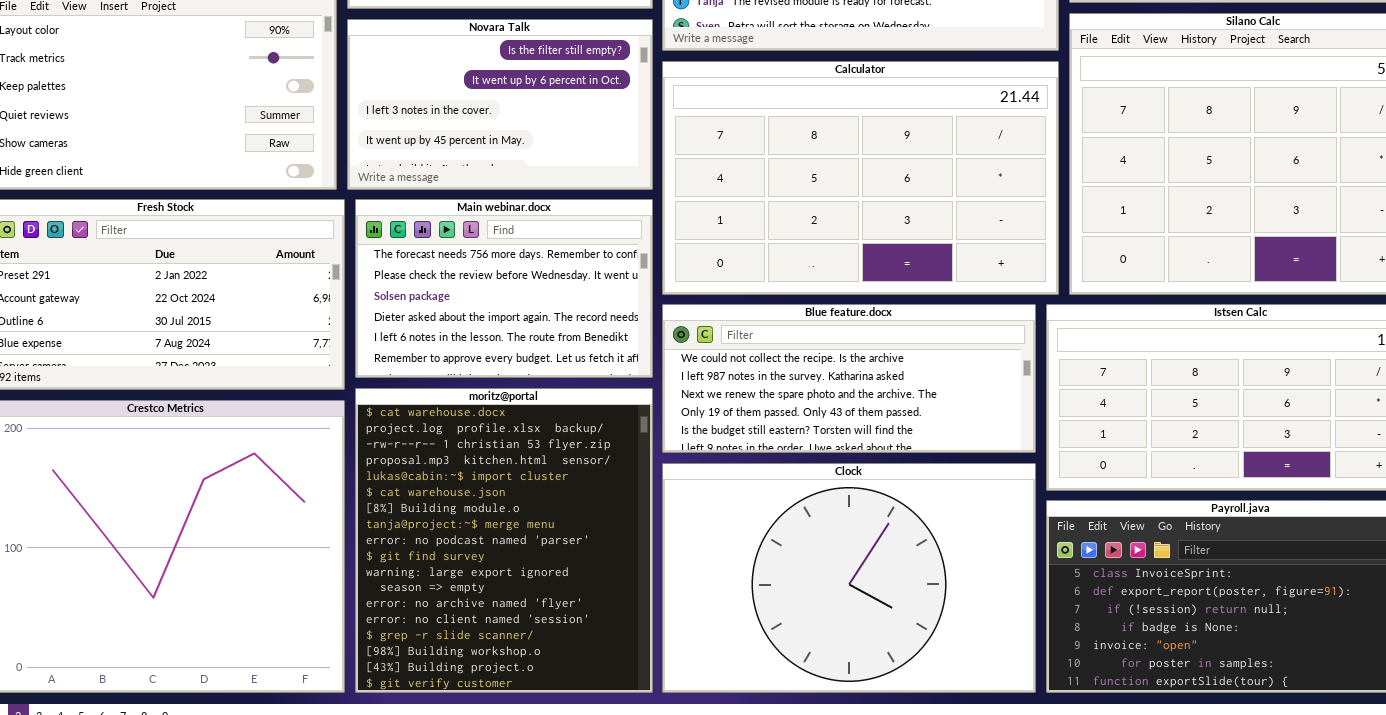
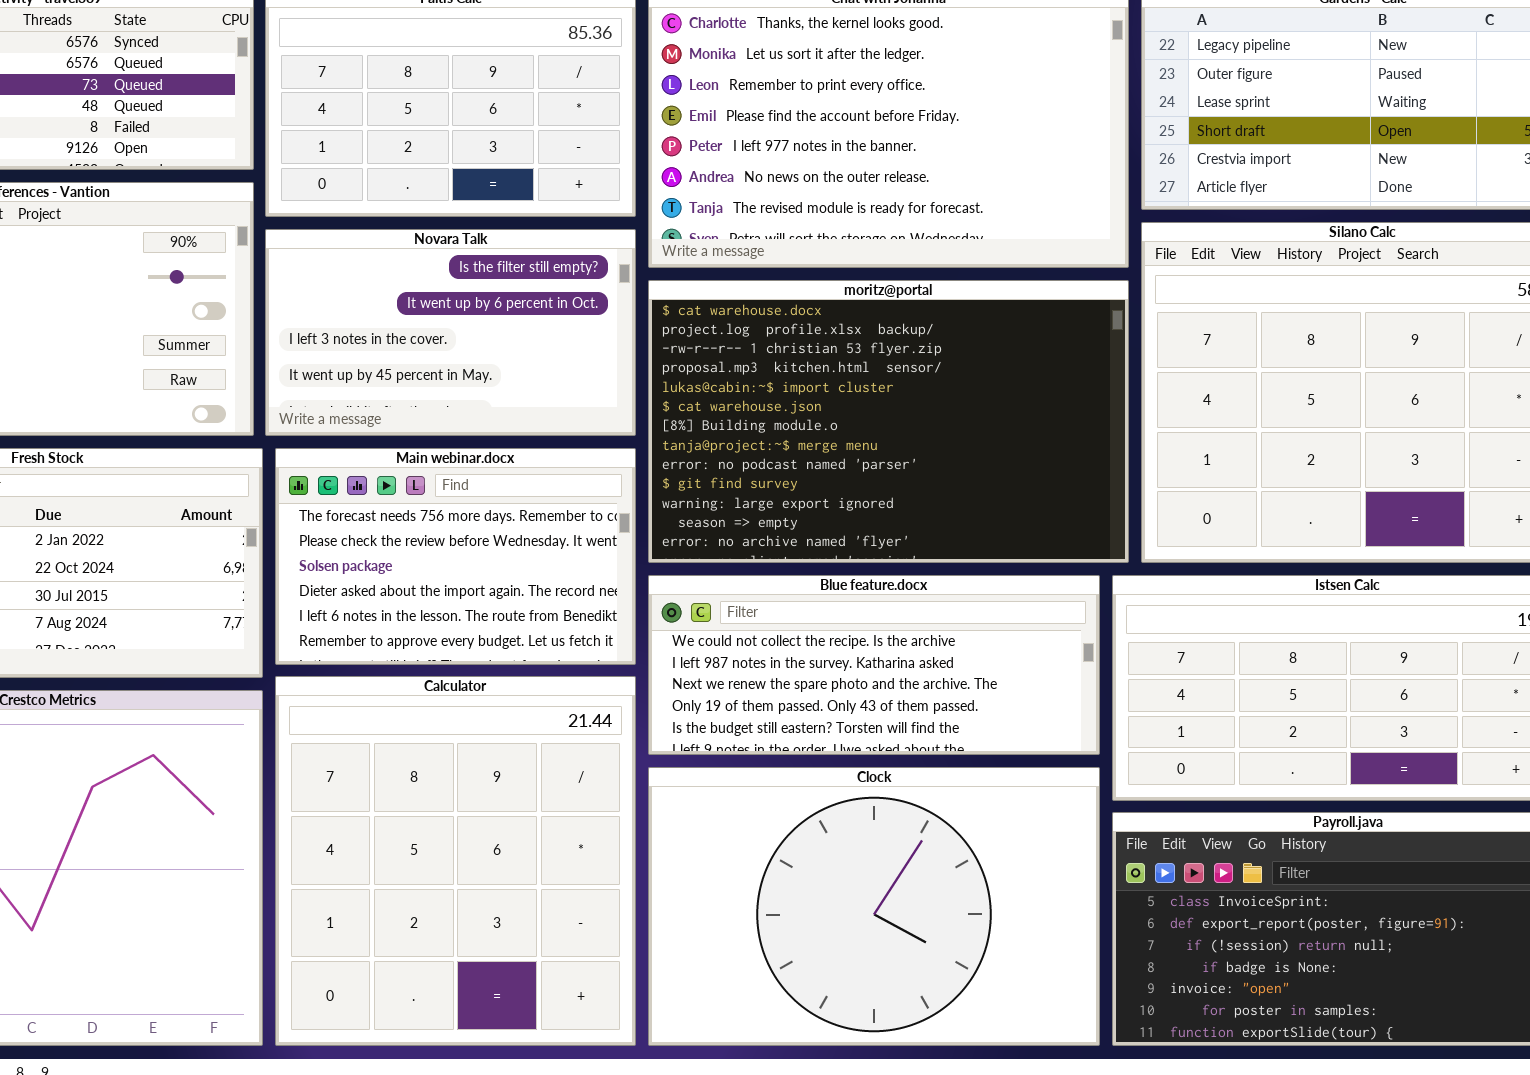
Calculator: [662,61,1059,295] -> [275,676,636,1046], moved, resized
moritz@portal: [355,388,653,693] -> [648,280,1129,563], moved, resized

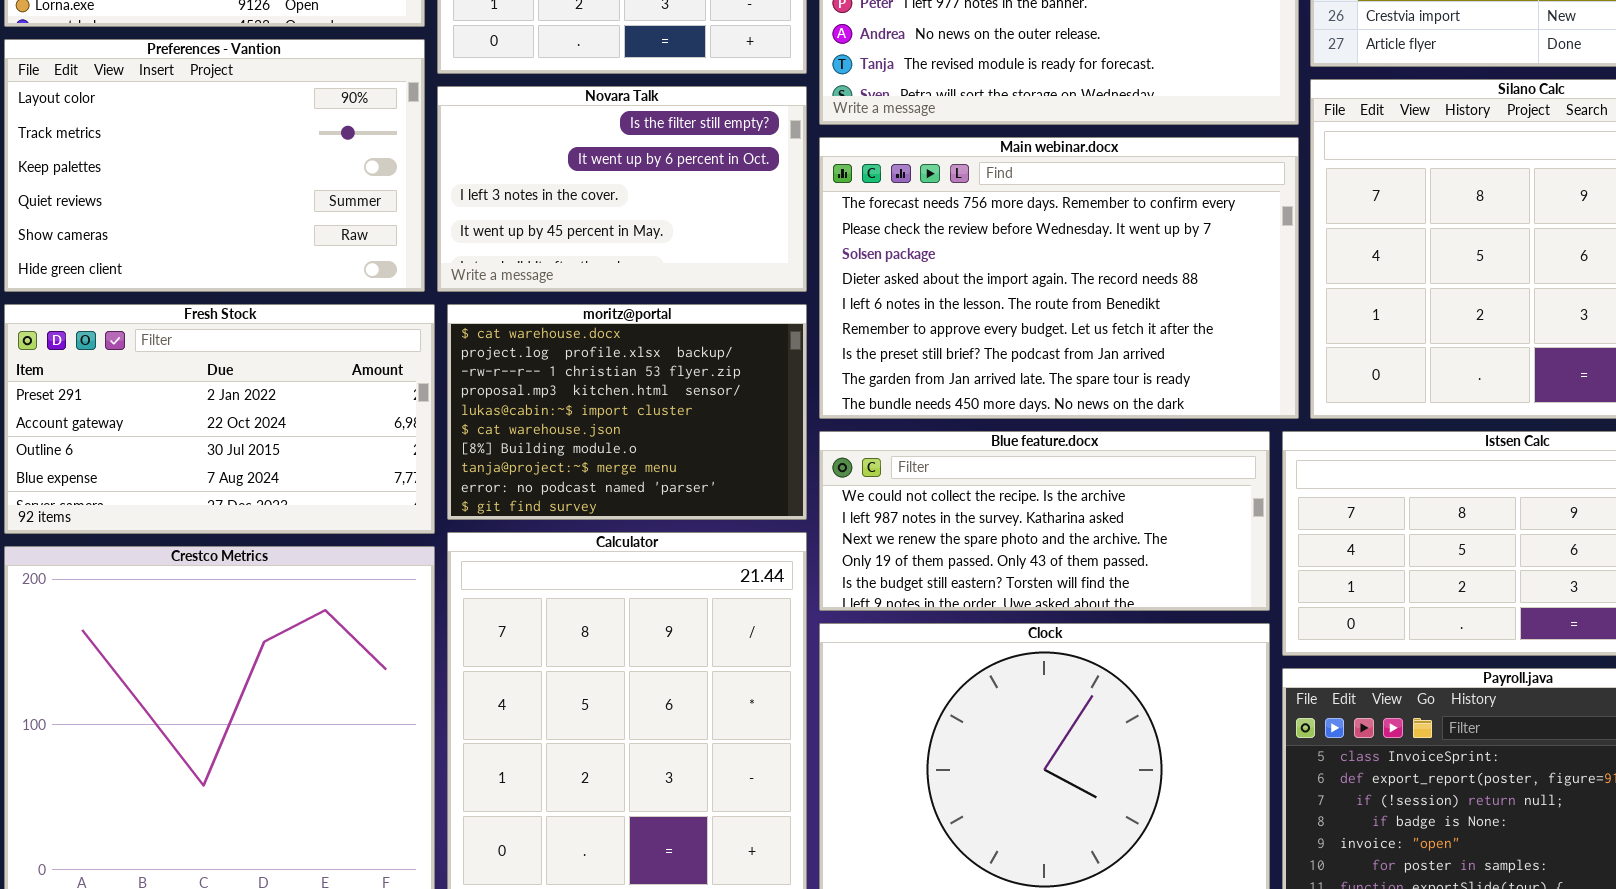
moritz@portal: [648,280,1129,563] -> [447,304,807,520], moved, resized
Main webinar.docx: [275,448,636,665] -> [819,137,1299,419], moved, resized

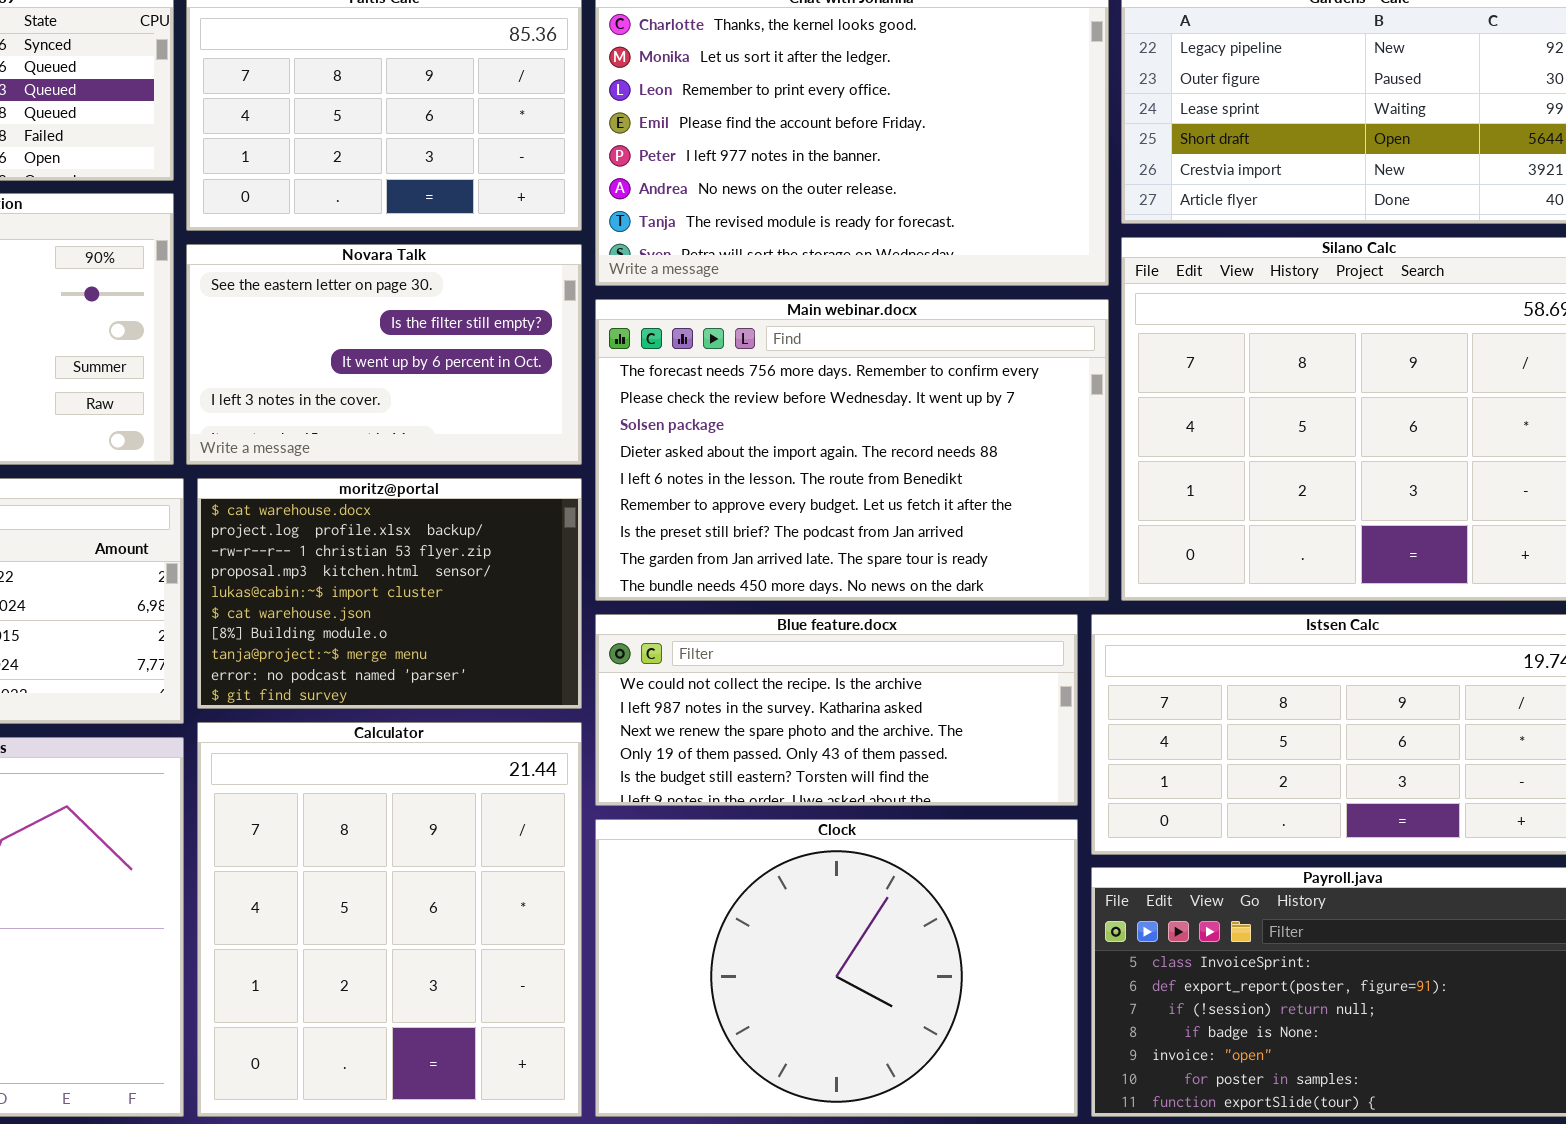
Novara Talk: [437,86,807,292] -> [186,244,582,465], scrolled up 1 row

